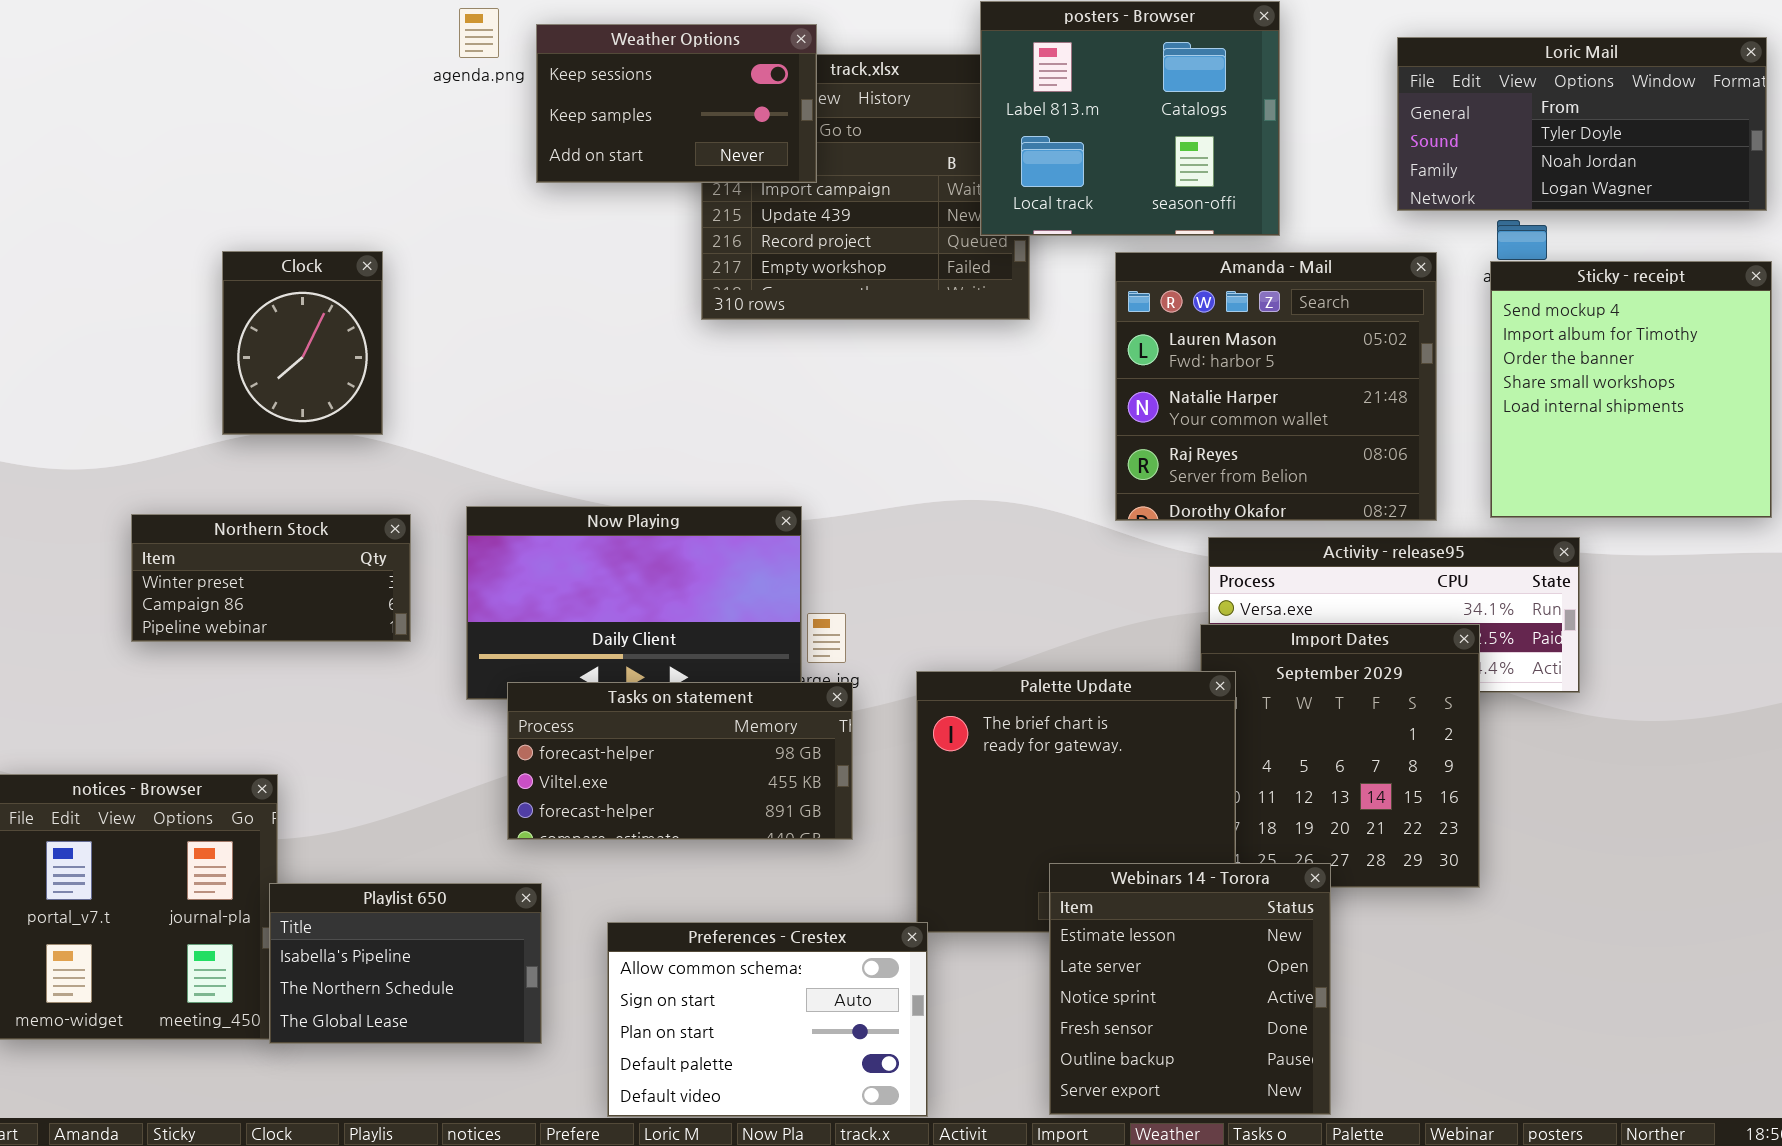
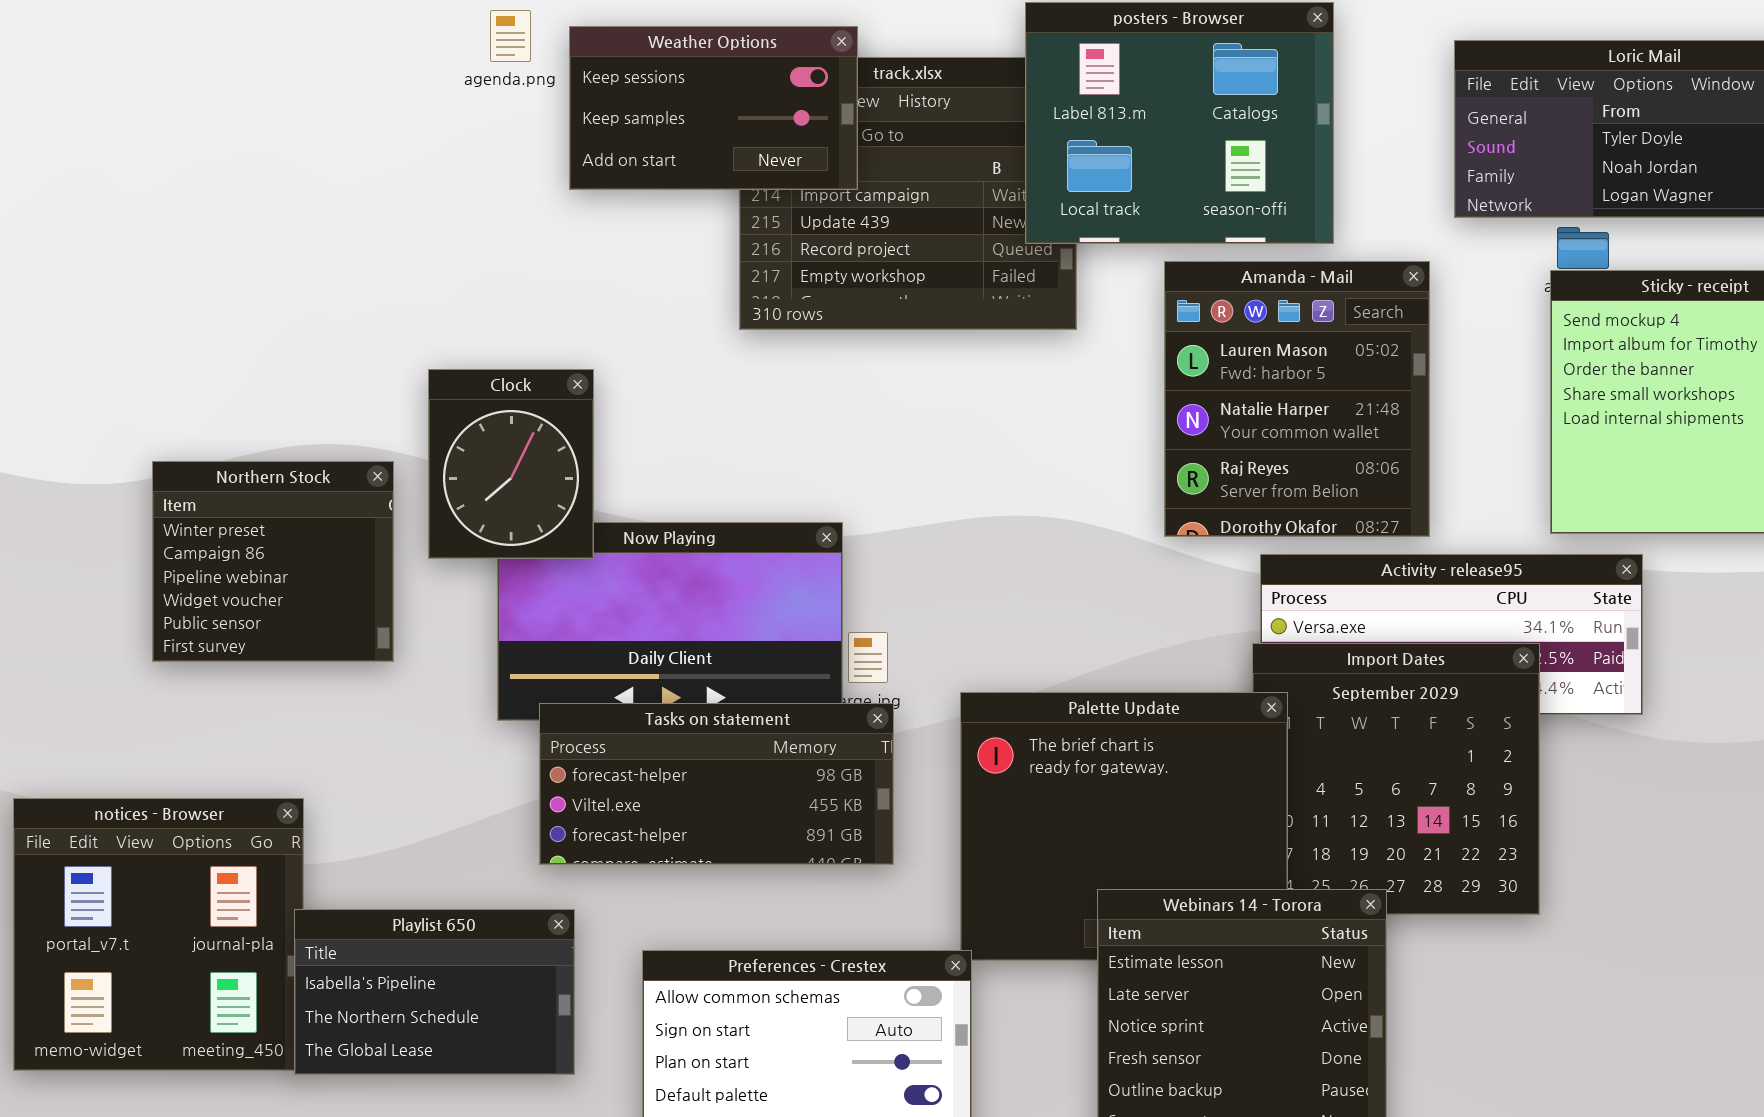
Clock: [222,251,383,435] -> [428,369,594,559], moved
Amanda - Mail: [1115,252,1437,521] -> [1164,261,1430,537], resized
Northern Stock: [131,514,411,642] -> [152,461,394,662], resized

